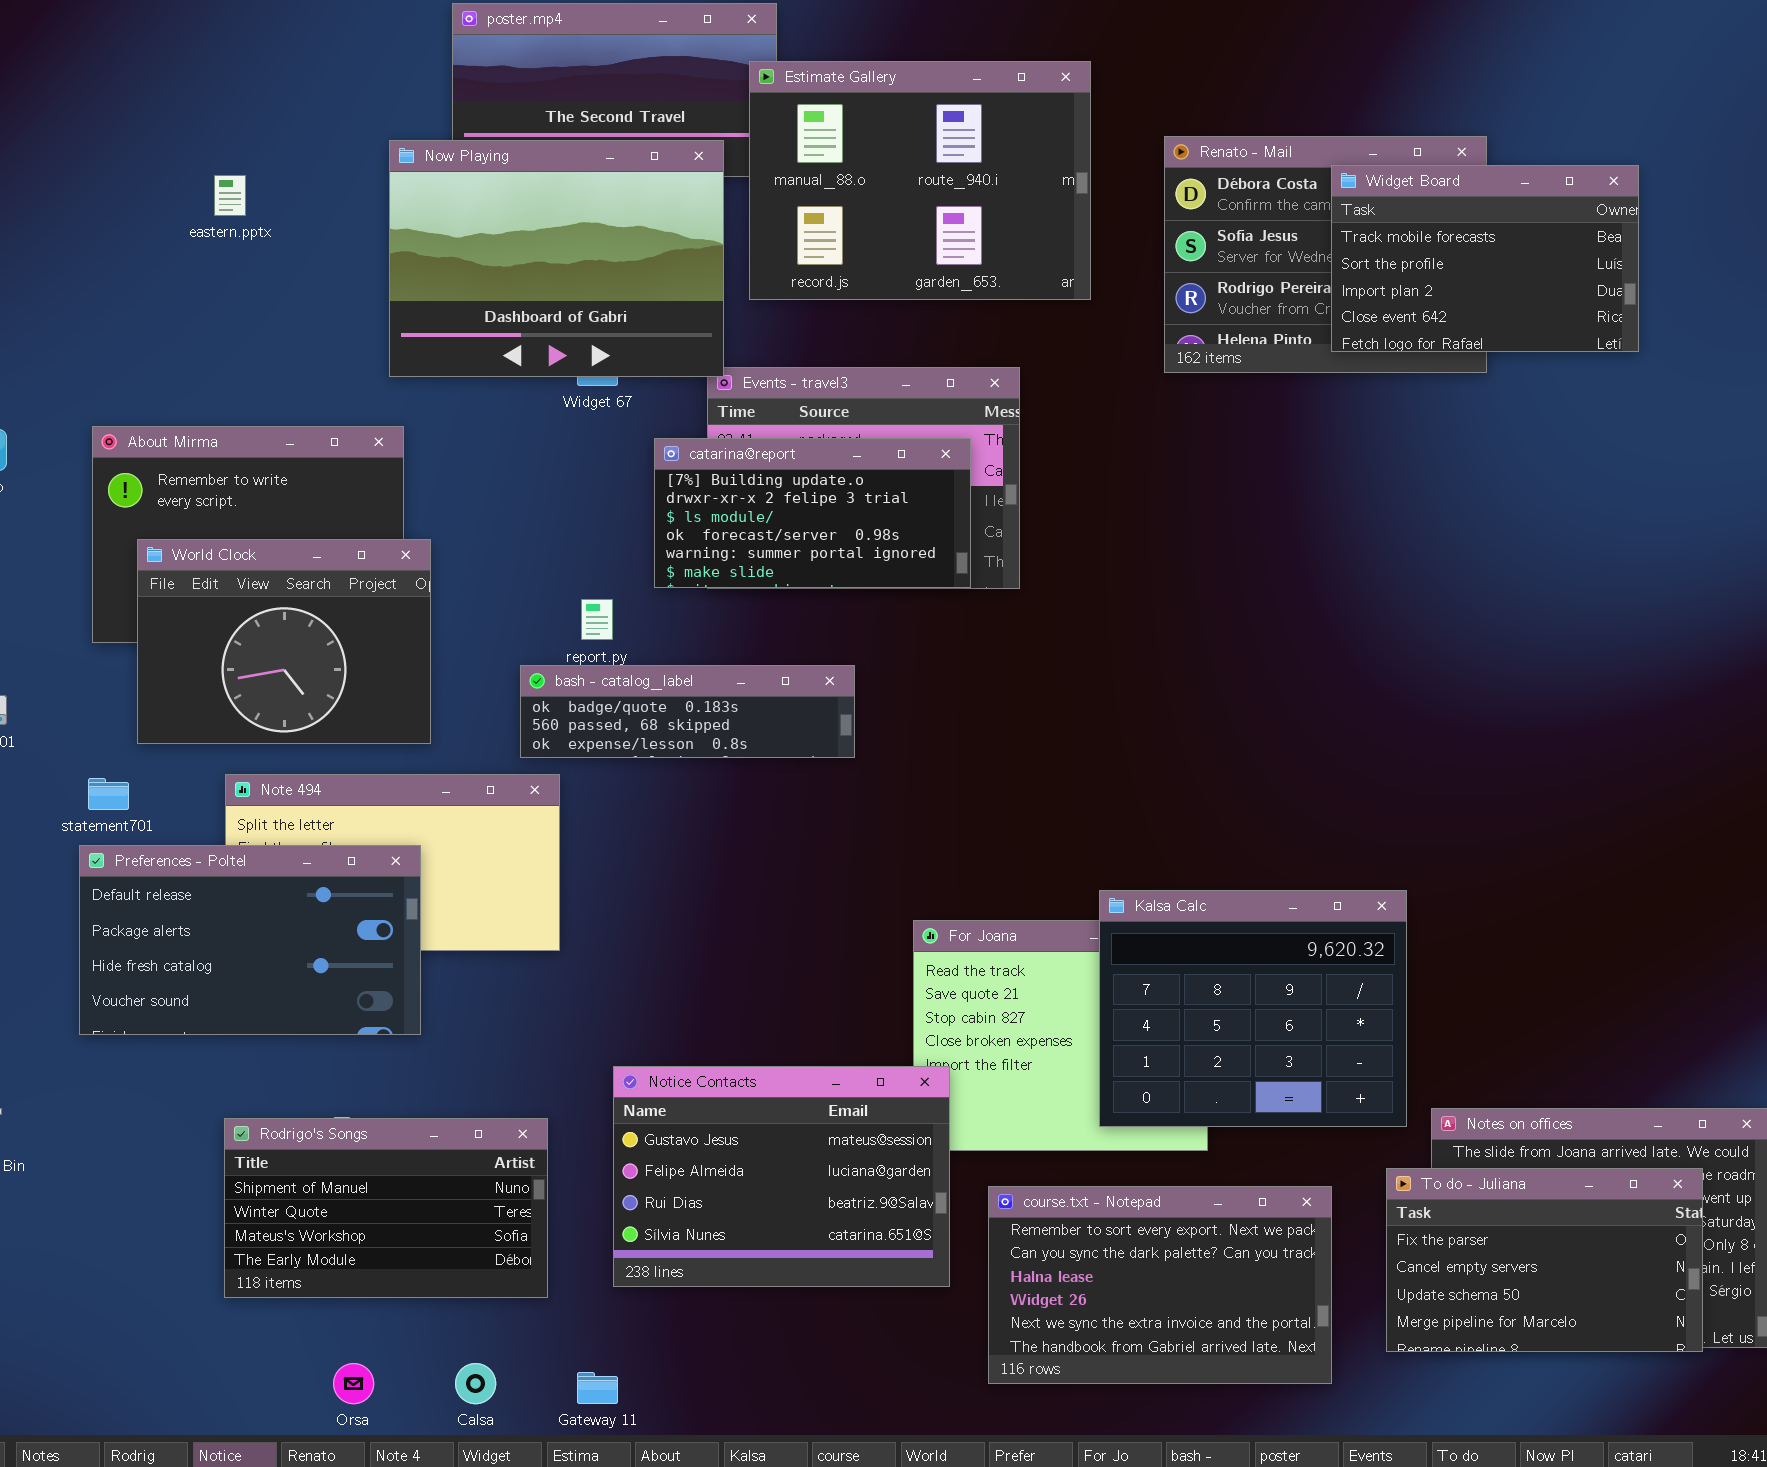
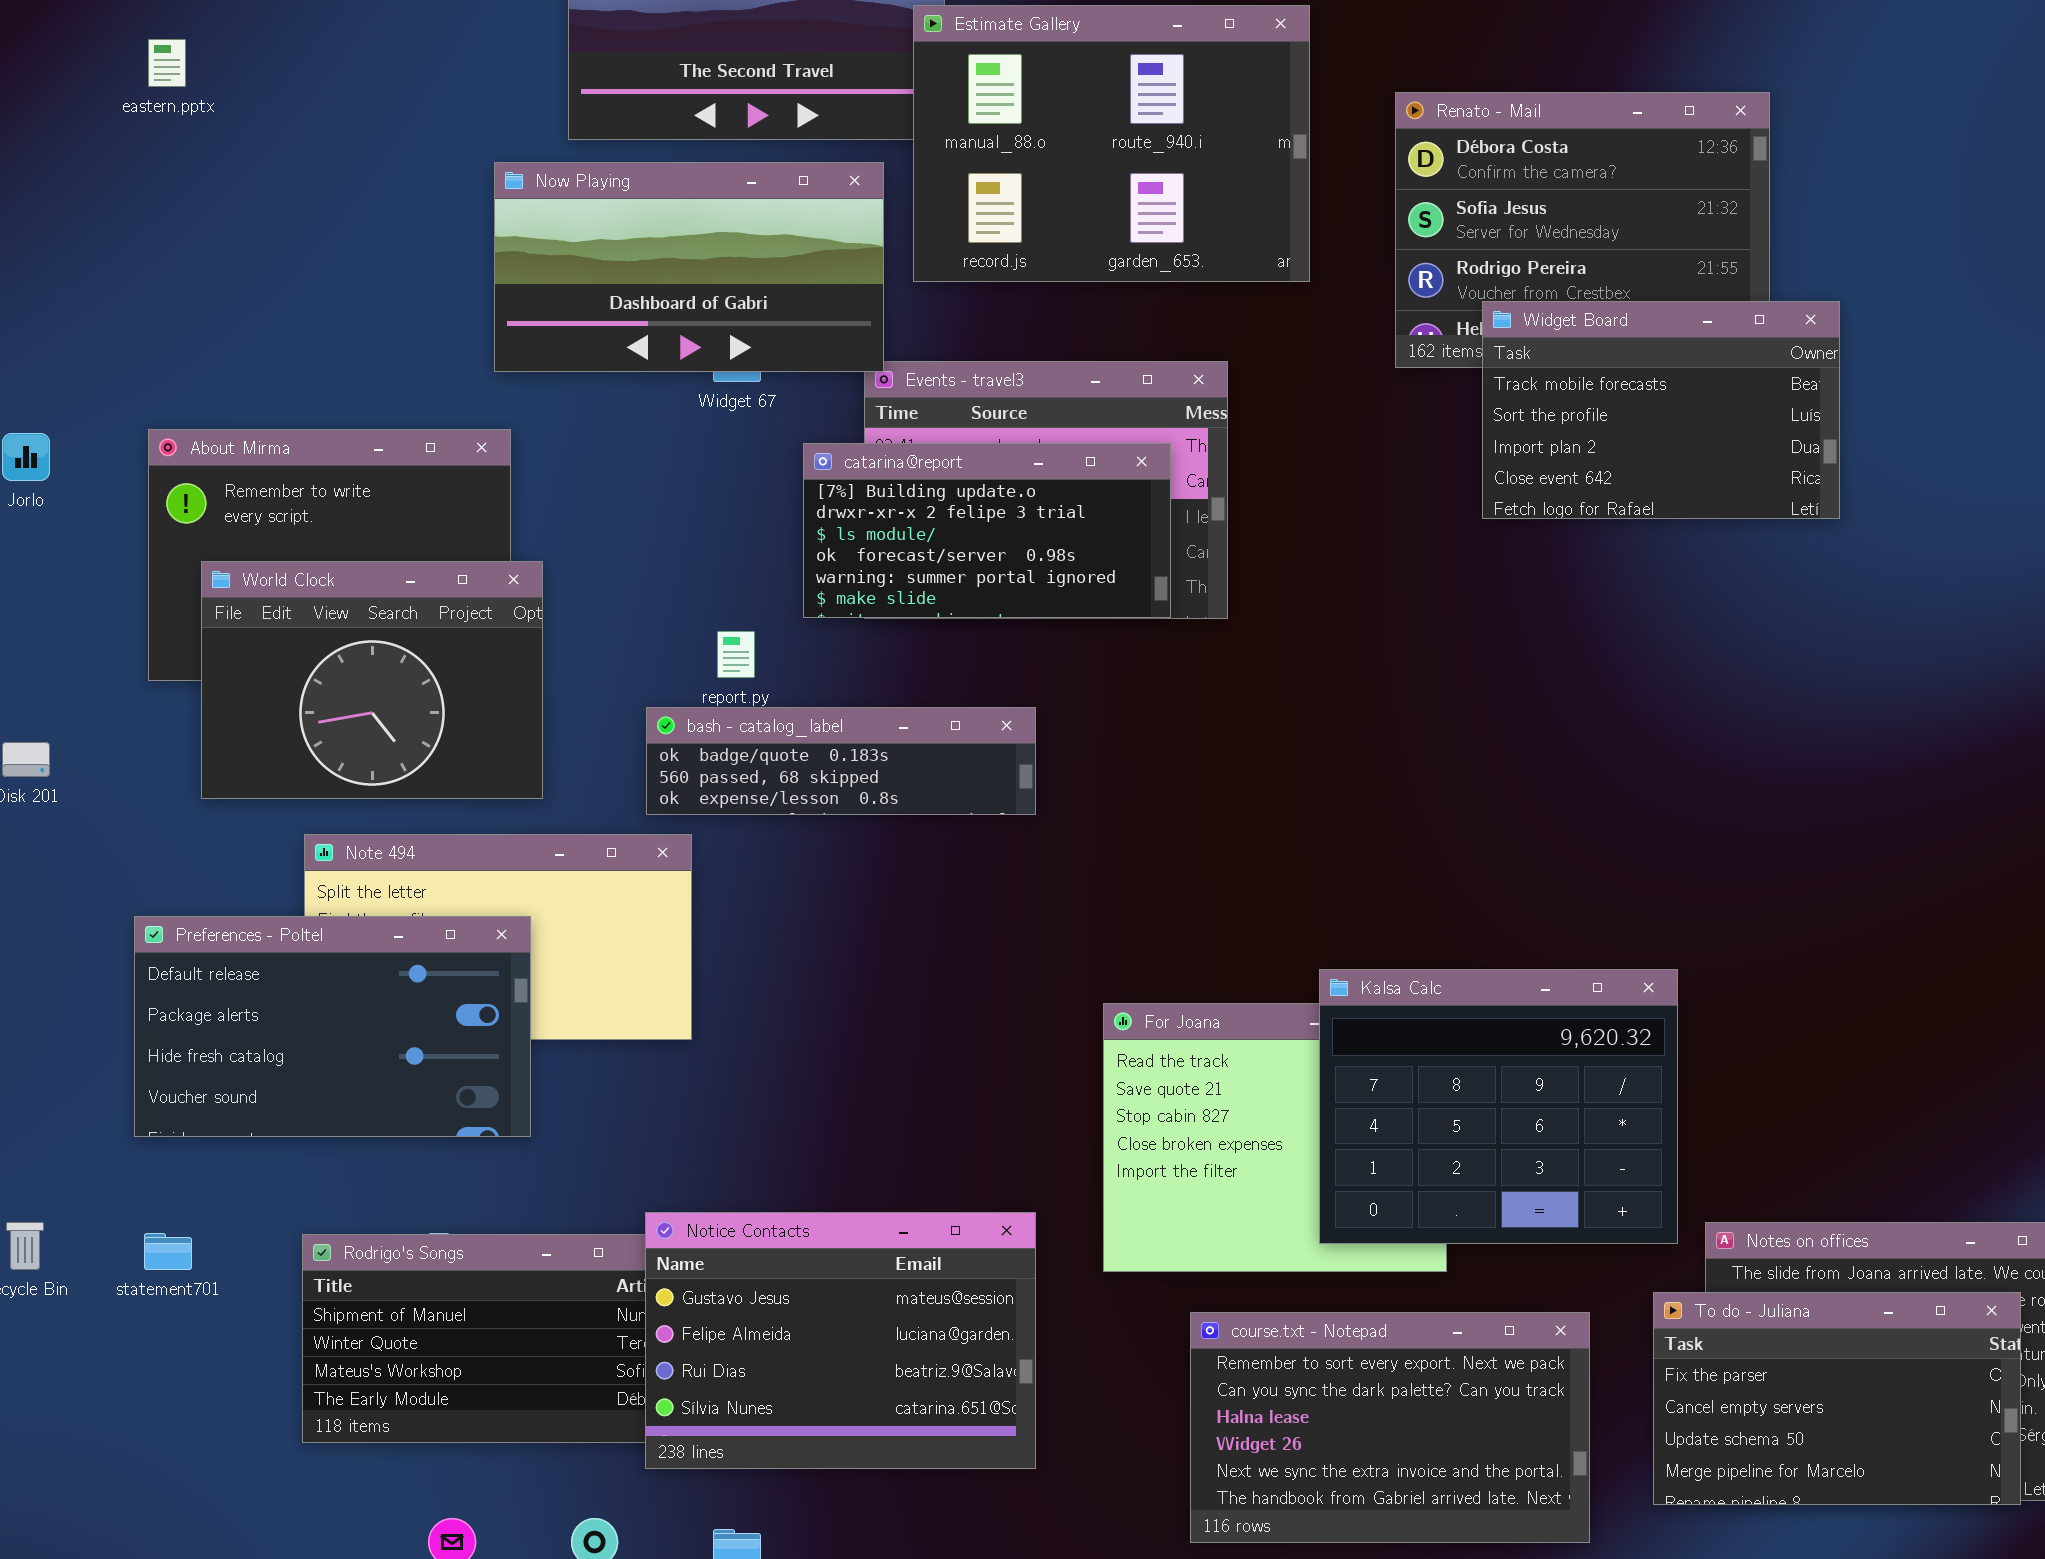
Now Playing: [389,140,724,377] -> [494,162,884,372], resized
Widget Board: [1331,165,1639,352] -> [1482,301,1840,519], moved
eastern.pptx: [214,175,246,216] -> [148,39,186,87], moved
statement701: [88,778,129,810] -> [144,1233,192,1270], moved
Notice Contacts: [613,1066,950,1287] -> [645,1212,1036,1469], moved

